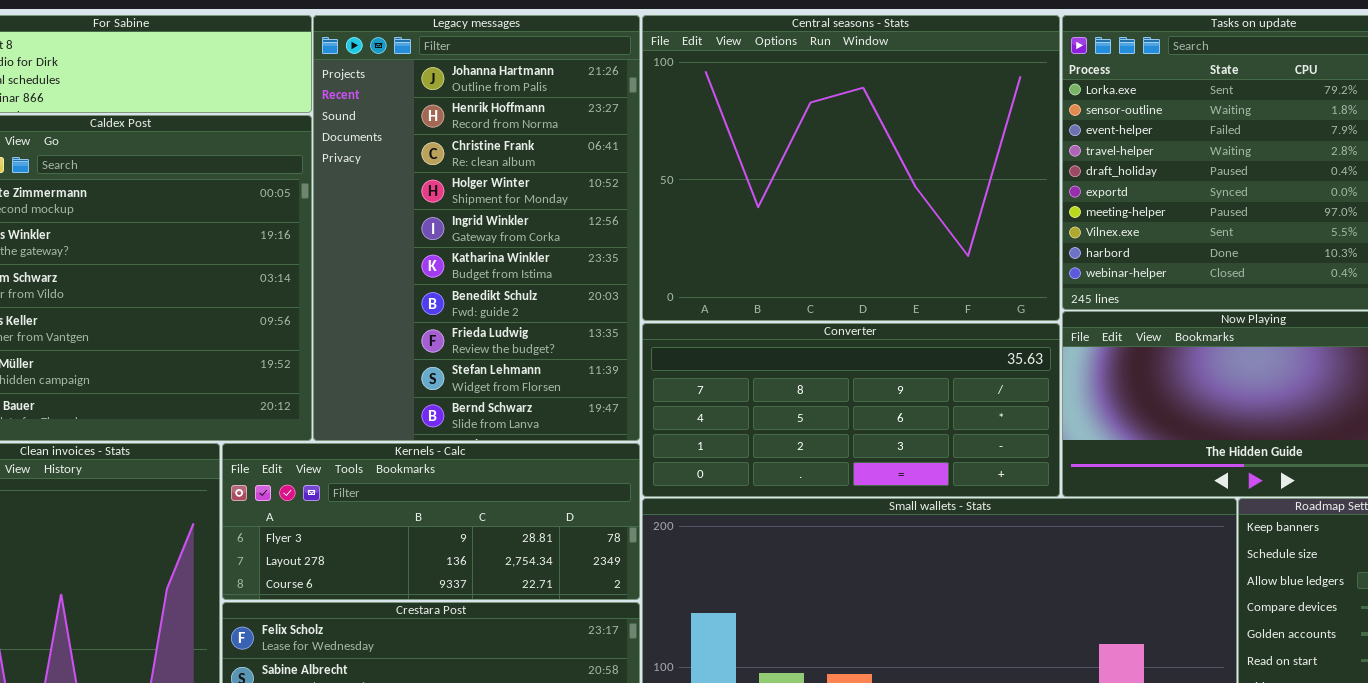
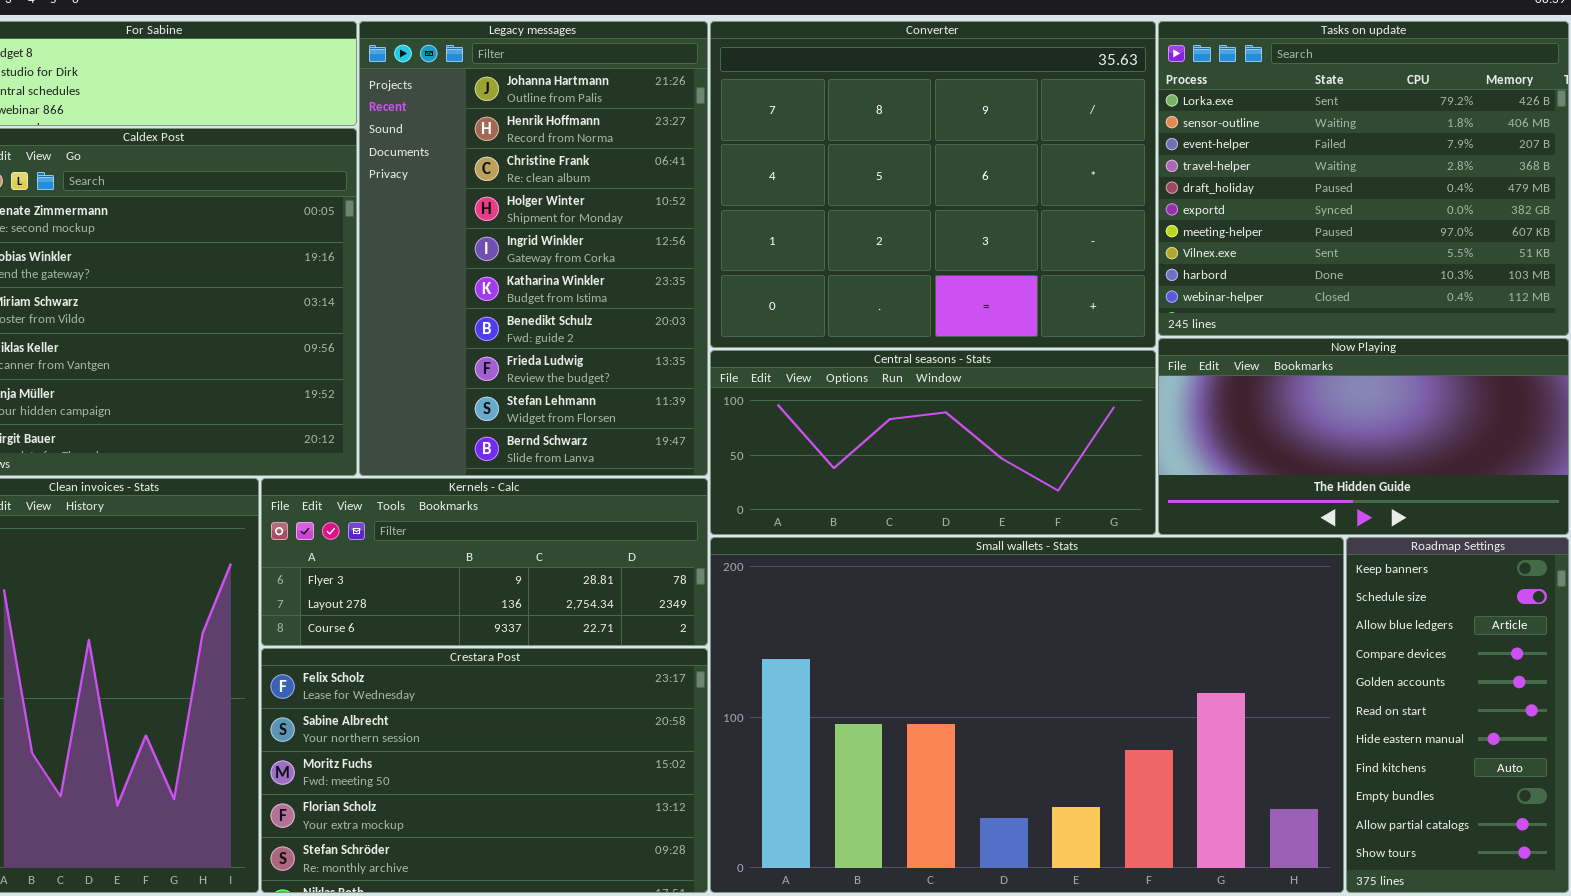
Central seasons - Stats: [642,15,1060,321] -> [710,350,1156,535], moved, resized
Converter: [642,323,1060,497] -> [710,21,1156,348], moved, resized

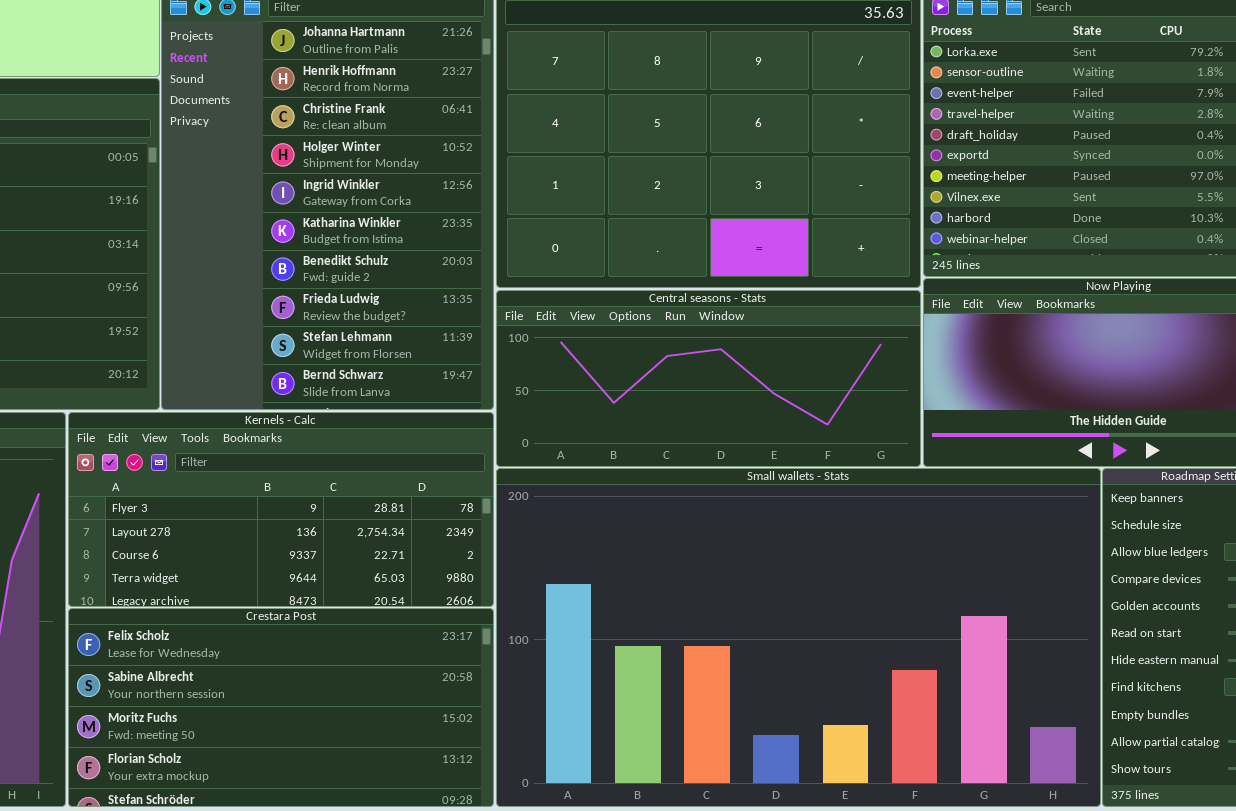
Kernels - Calc: [261,478,708,646] -> [68,412,494,607], resized
Crestara Post: [261,648,708,893] -> [68,608,494,807], resized

